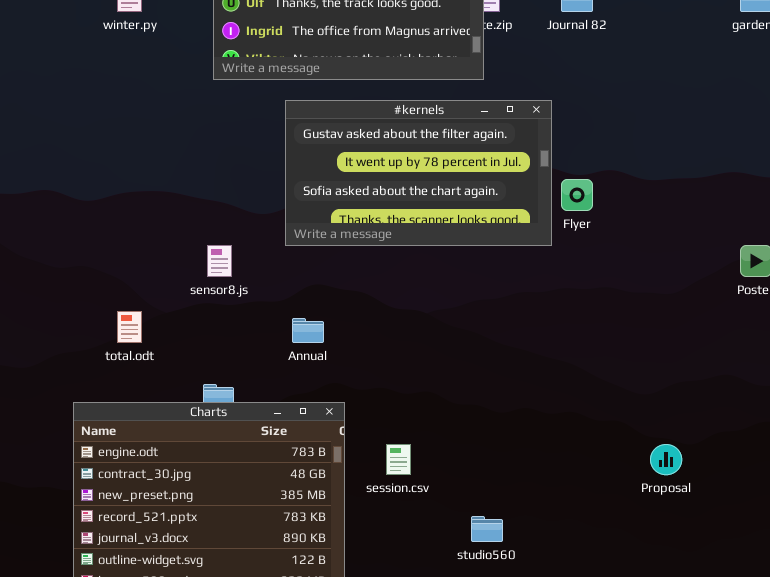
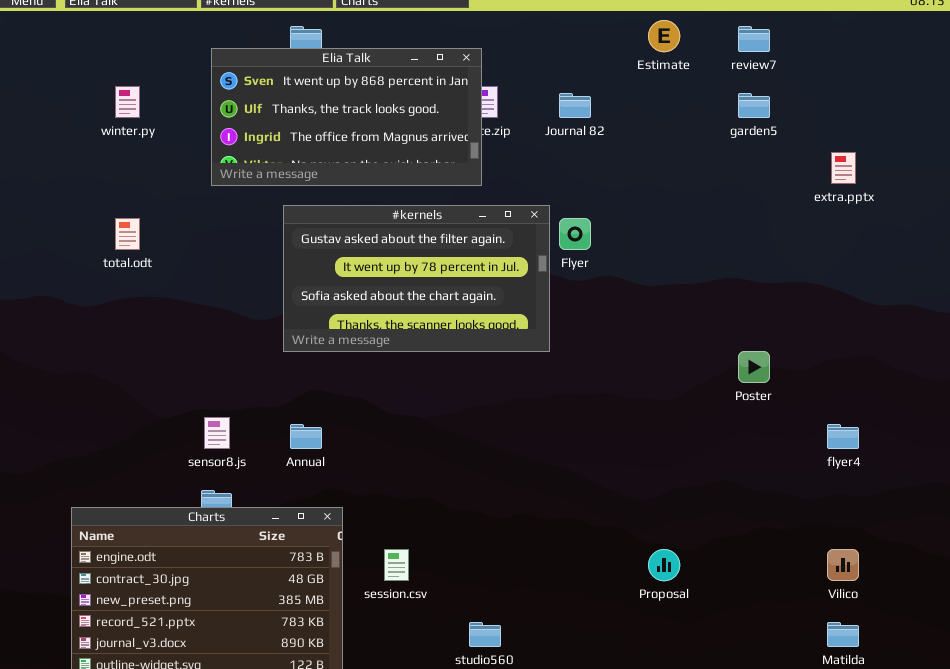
Flyer: [561,179,593,211] -> [559,218,591,250], moved
sensor8.js: [207,245,232,277] -> [204,417,230,449], moved
total.odt: [117,311,142,343] -> [115,218,140,250], moved

